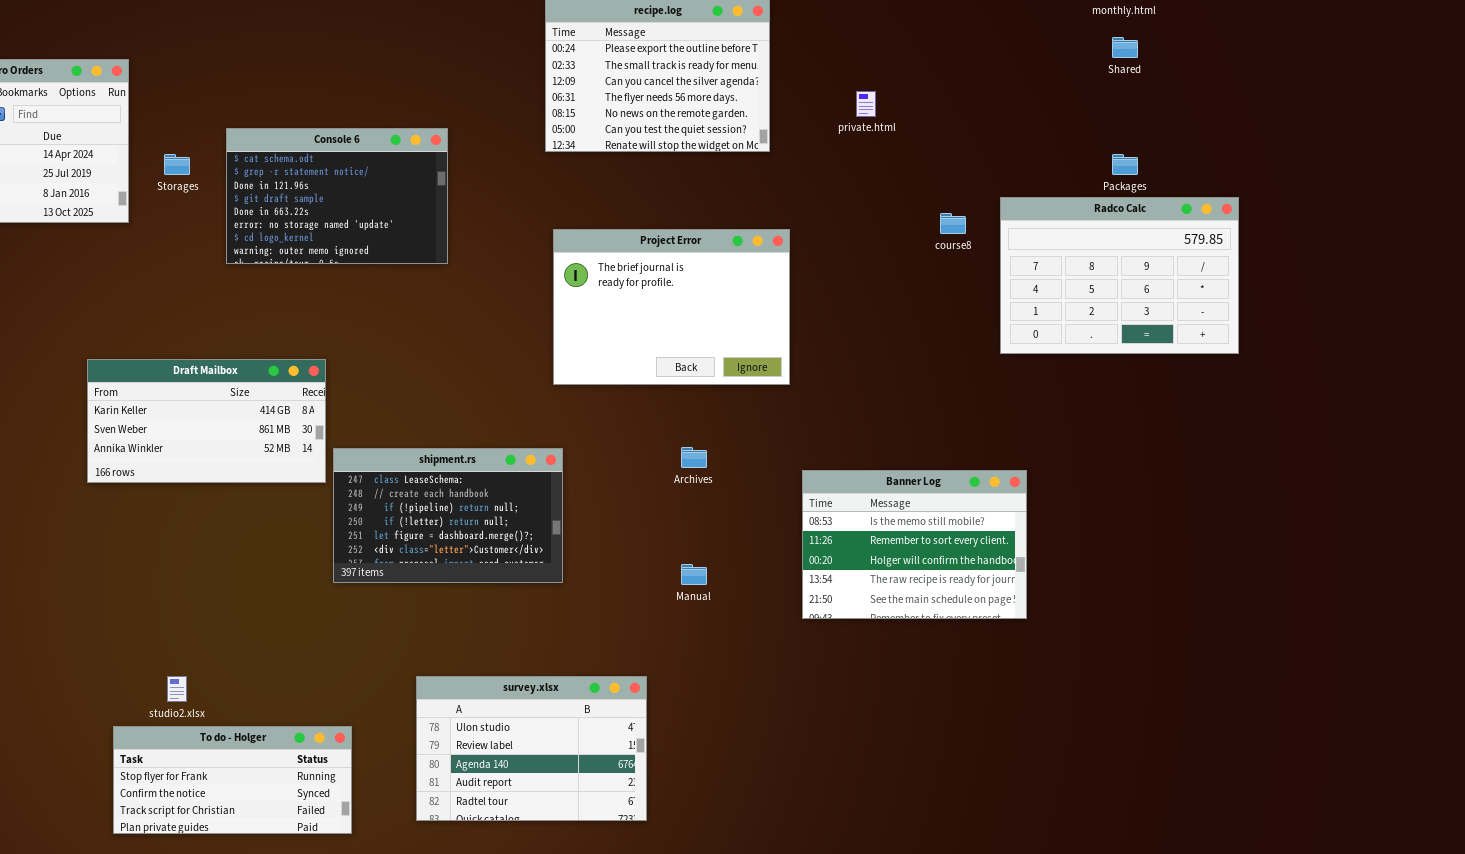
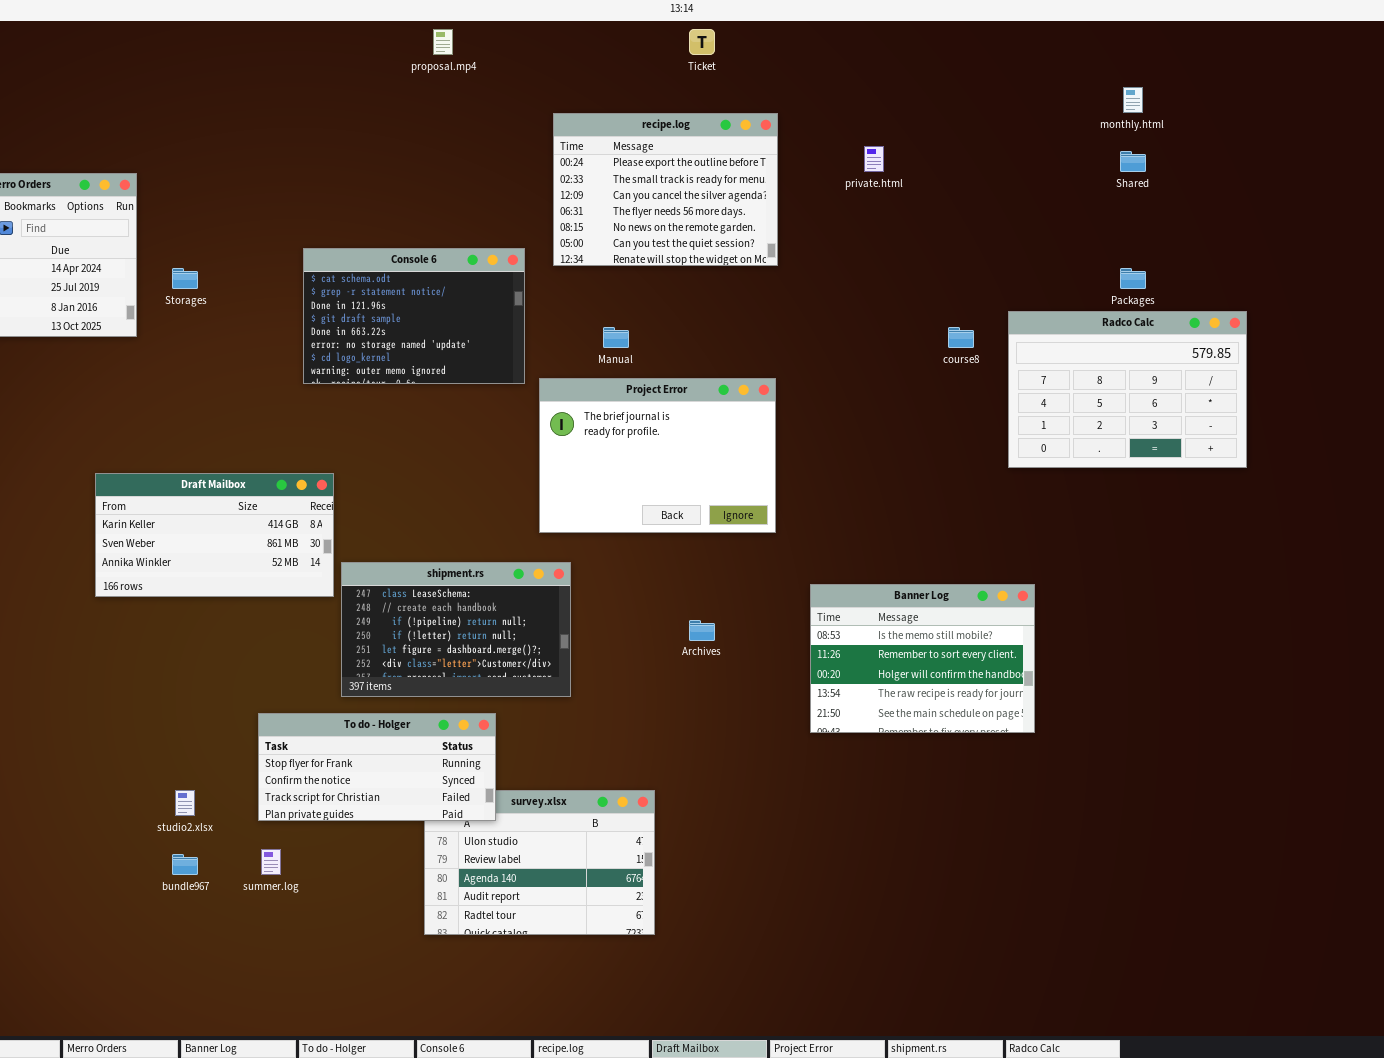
private.html: [856,91,876,117] -> [864,146,884,172], moved
Console 6: [226,128,448,264] -> [303,248,525,384], moved
Project Error: [553,229,790,385] -> [539,378,776,533], moved
Archives: [681,447,707,468] -> [689,620,715,641], moved
Manual: [681,564,707,585] -> [603,327,629,348], moved
To do - Holger: [113,726,352,834] -> [258,713,496,821], moved

